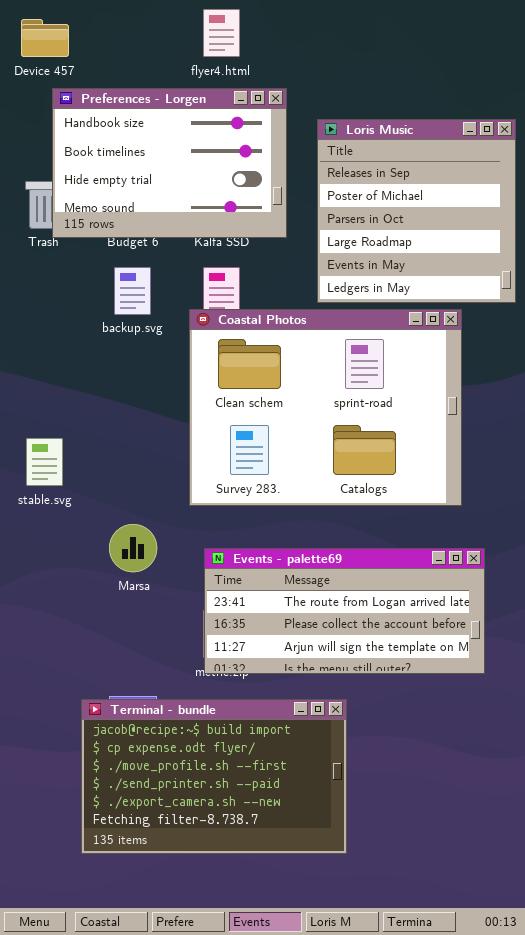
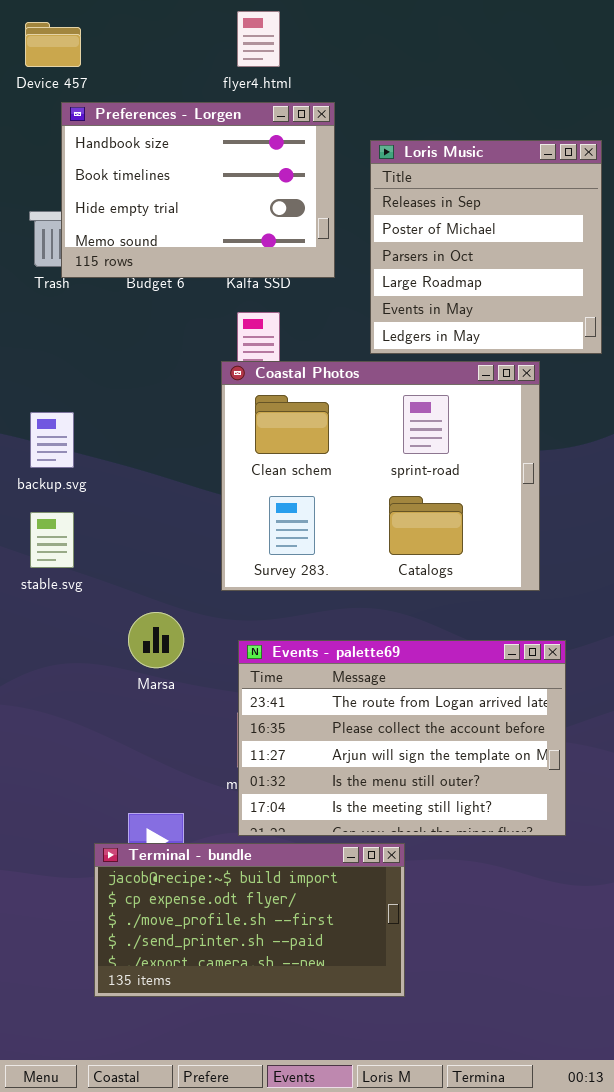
backup.svg: [114,267,151,315] -> [30,412,74,468], moved
Events - palette69: [204,548,485,674] -> [238,640,566,836], resized
Terminal - bundle: [81,699,347,854] -> [94,843,405,997], resized

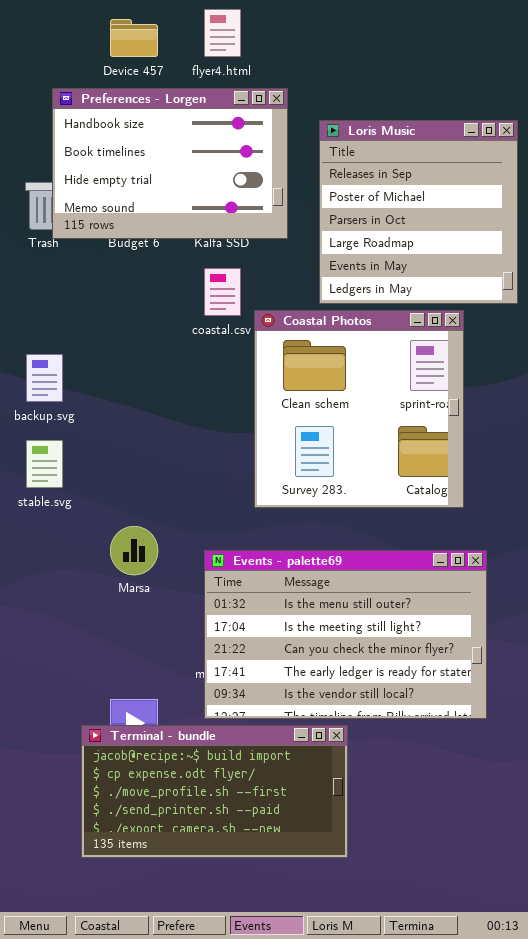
Device 457: [25,22,81,67] -> [110,19,158,57], moved
Coastal Photos: [221,361,540,591] -> [254,310,464,508], resized
Events - palette69: [238,640,566,836] -> [204,550,487,719], scrolled down 3 rows

